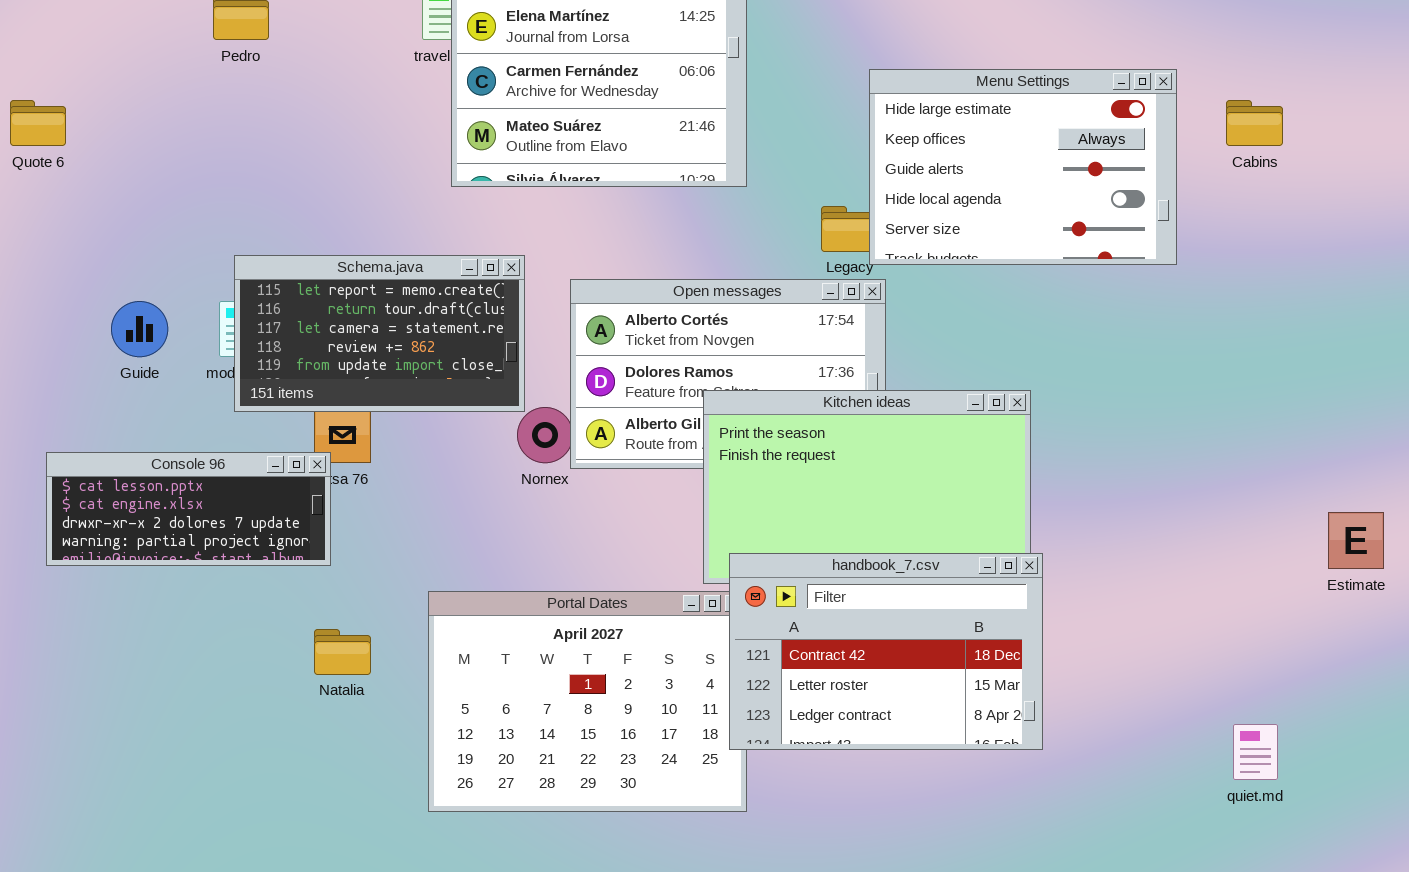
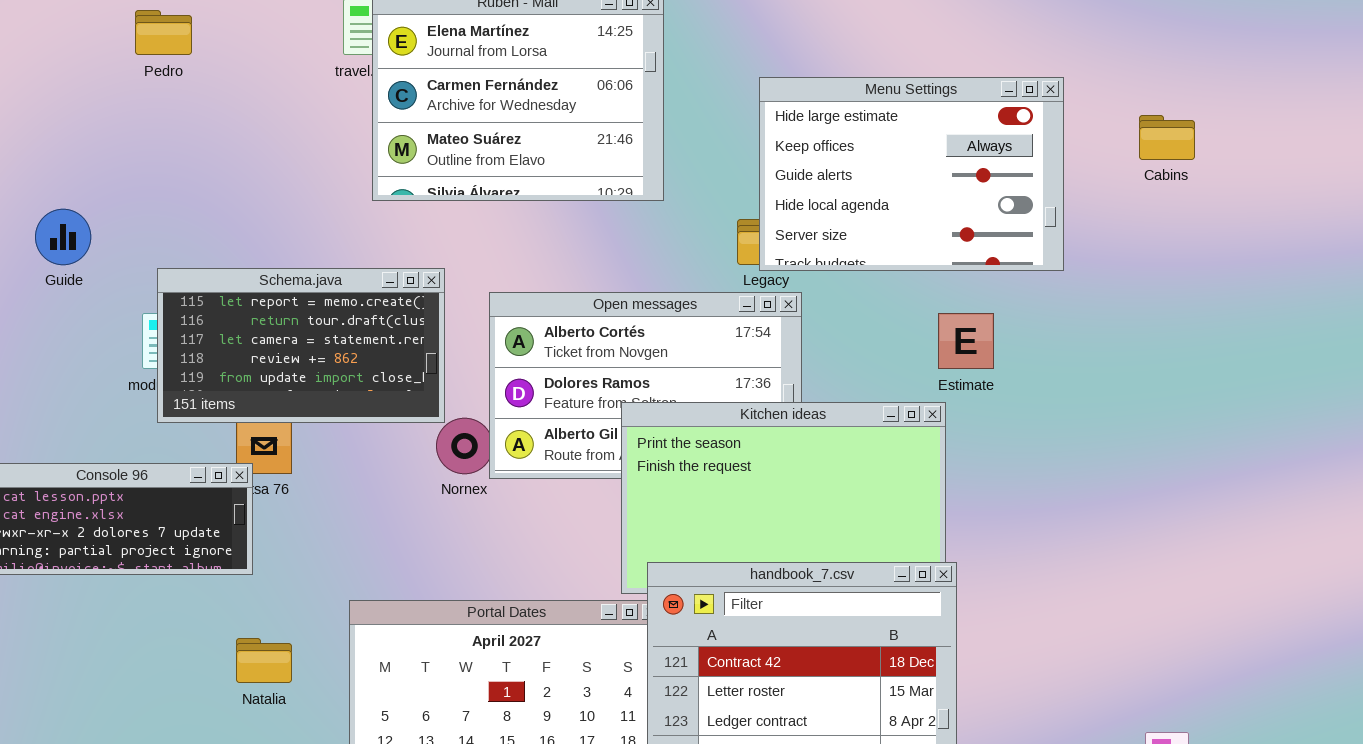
Menu Settings: [869,69,1177,265] -> [759,77,1064,271], moved
Guide: [111,301,168,357] -> [35,209,91,265], moved
Estimate: [1328,512,1384,569] -> [938,313,994,369], moved

